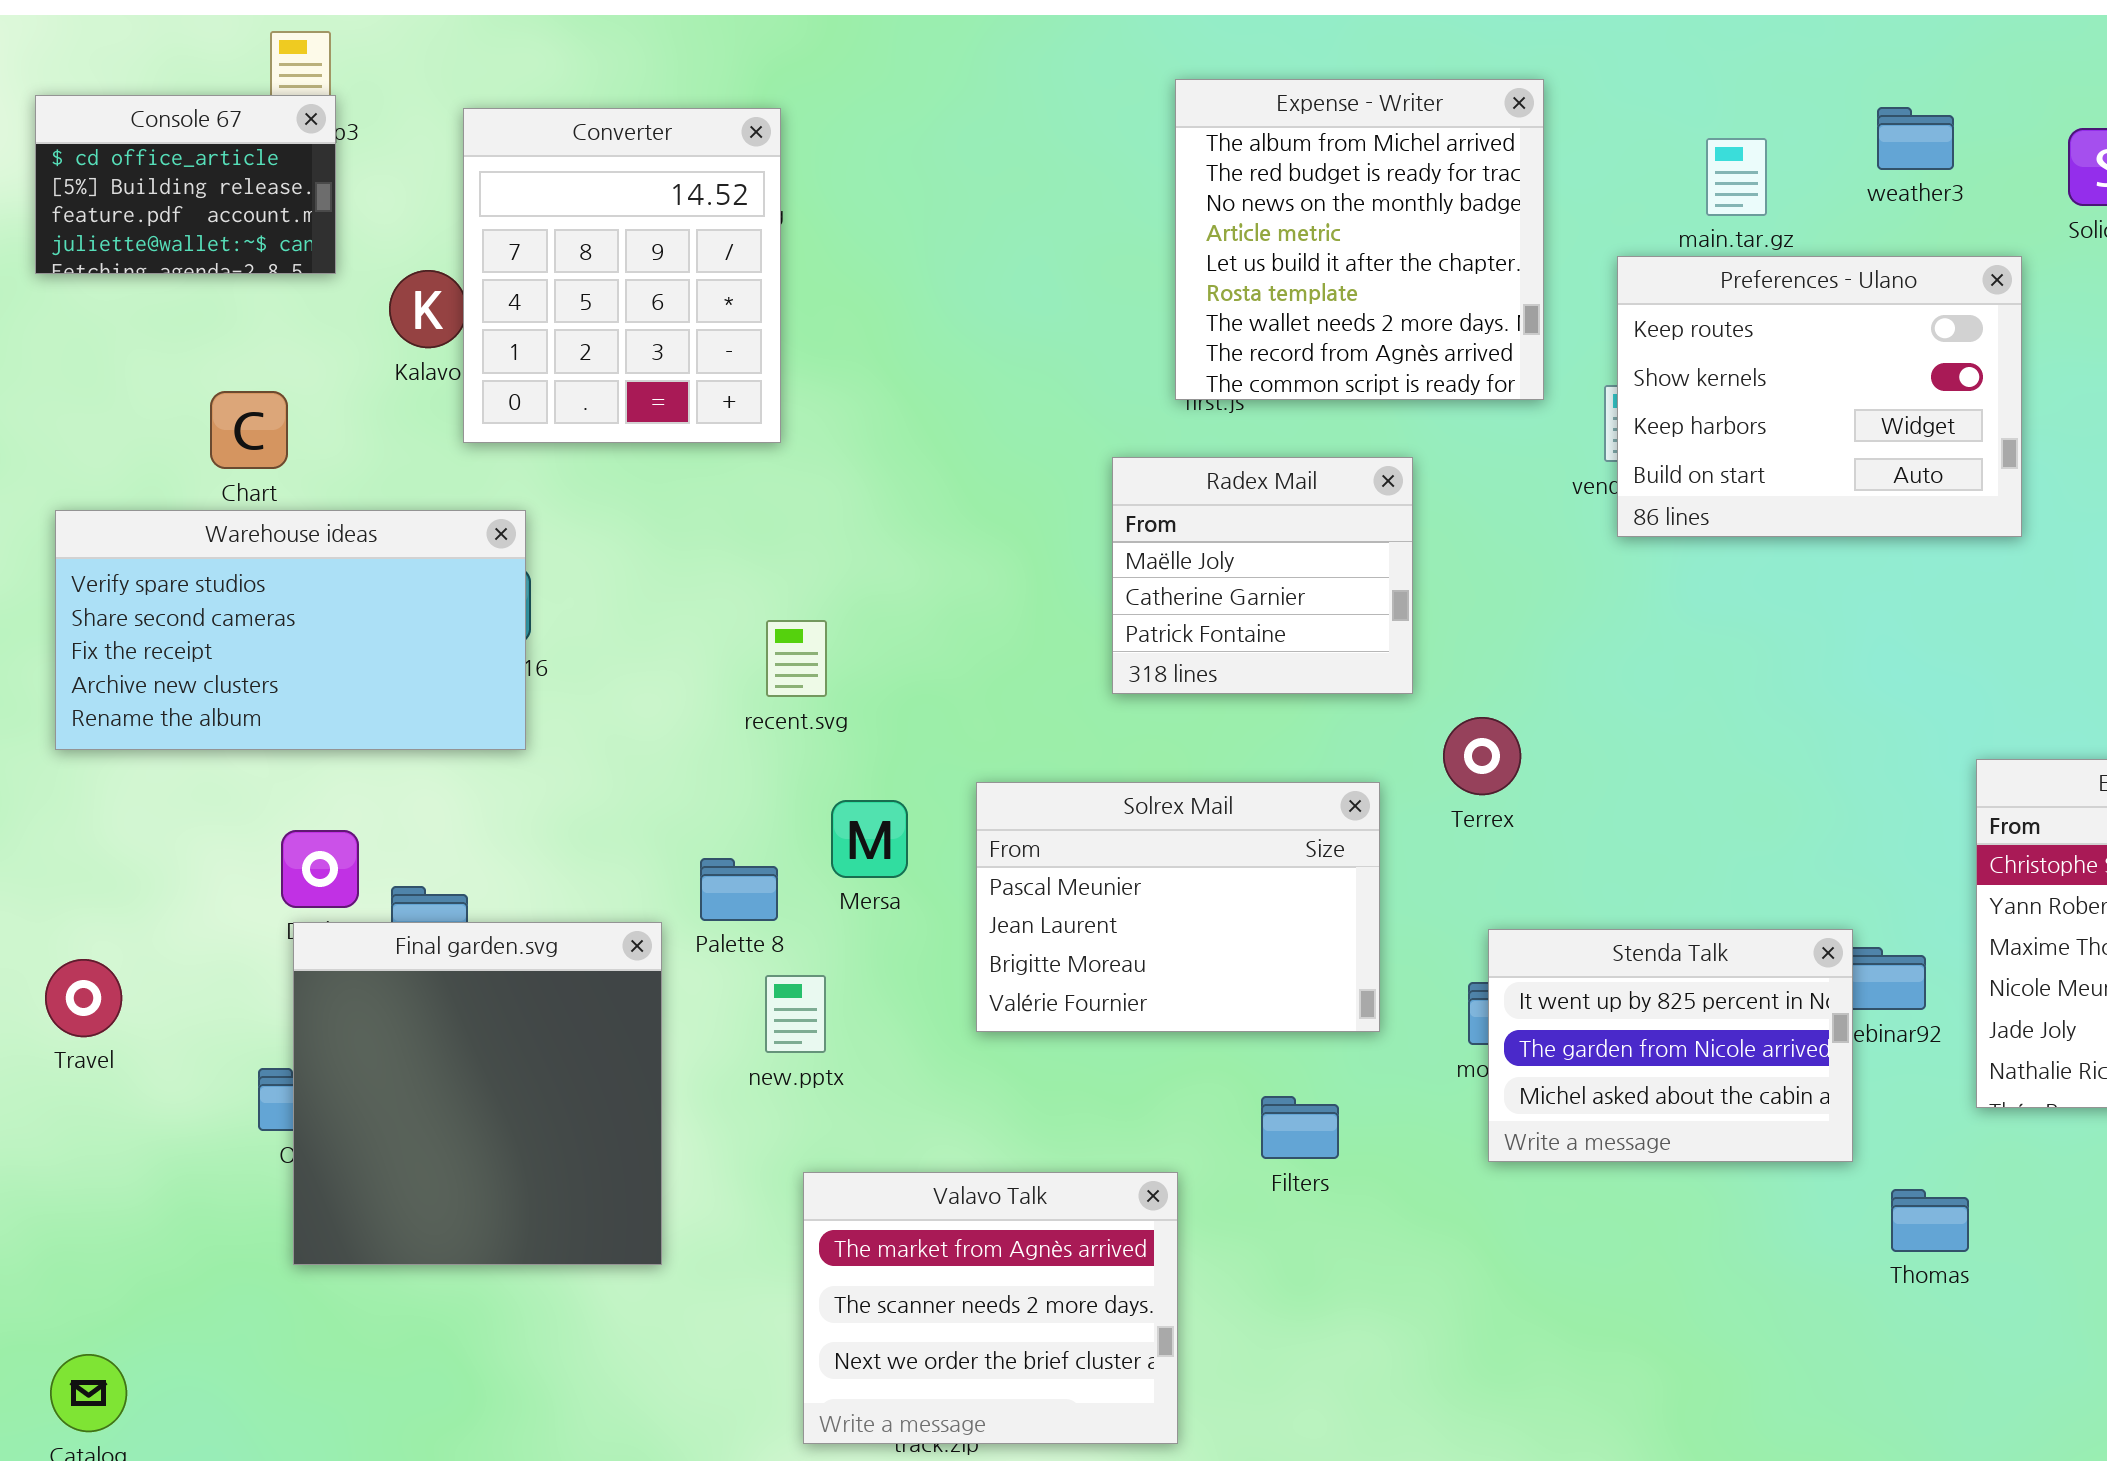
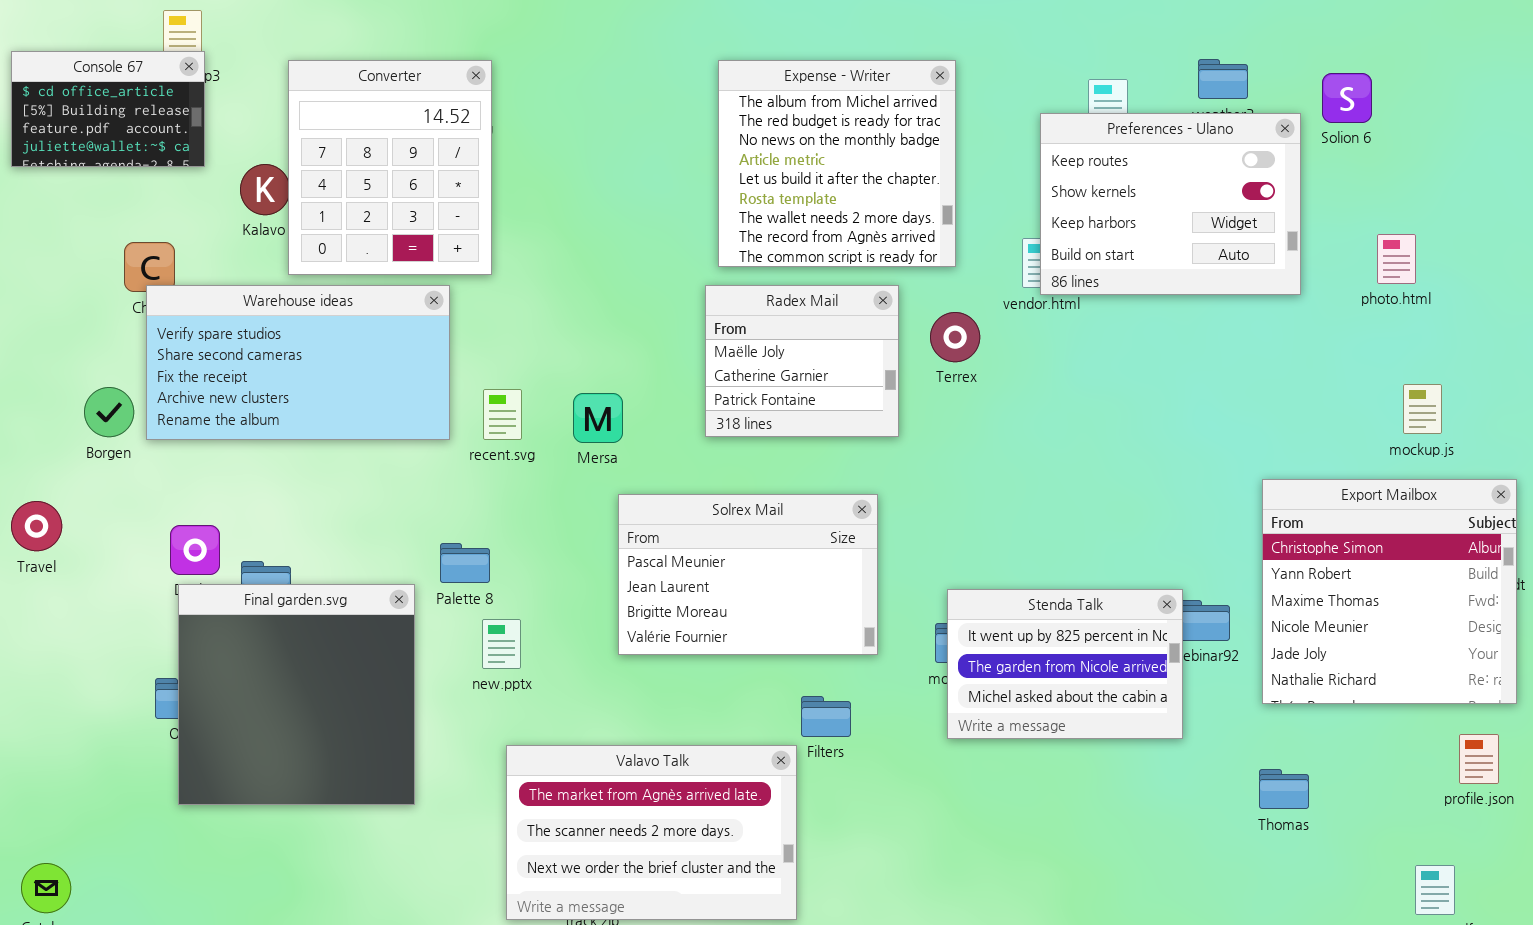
Expense - Writer: [1175,79,1544,400] -> [718,60,956,267], moved
Preferences - Ulano: [1617,256,2022,537] -> [1040,113,1301,295], moved
Warehouse ideas: [55,510,526,750] -> [146,285,450,440], moved
Terrex: [1443,717,1521,795] -> [930,312,980,362], moved
Mersa: [831,800,908,878] -> [573,393,623,443], moved
Travel: [45,959,122,1037] -> [11,501,62,551], moved
Valavo Talk: [803,1172,1178,1444] -> [506,745,797,920], resized
Thomas: [1891,1189,1969,1252] -> [1259,769,1309,809], moved

